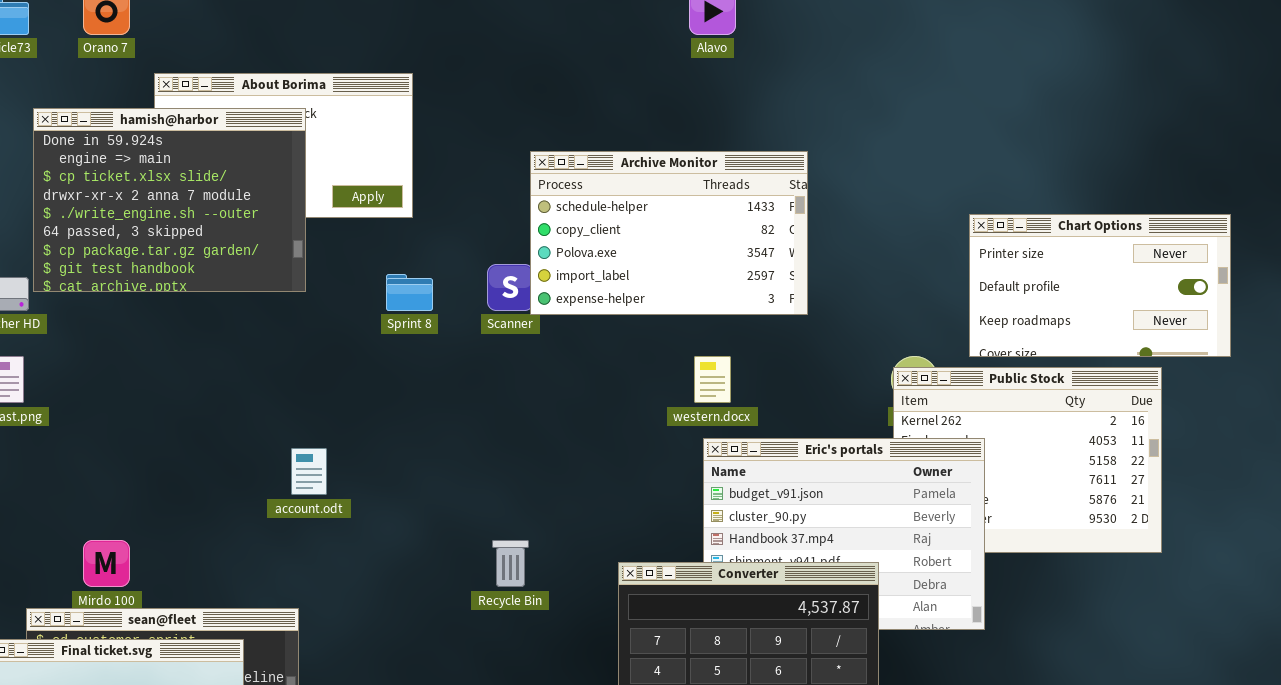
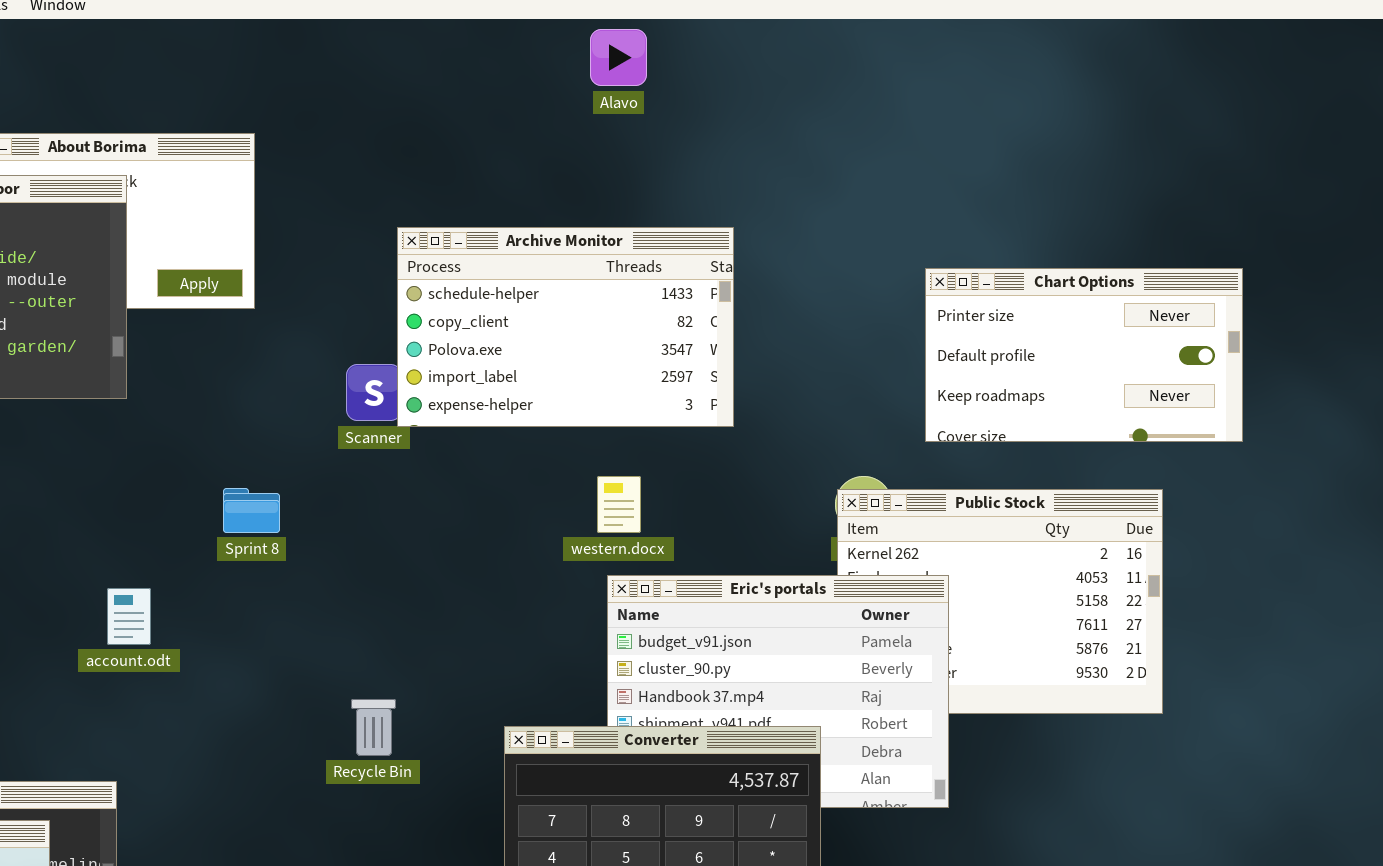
Chart Options: [969,214,1231,357] -> [925,268,1243,442], moved
Sprint 8: [386,274,433,311] -> [223,488,280,533], moved

